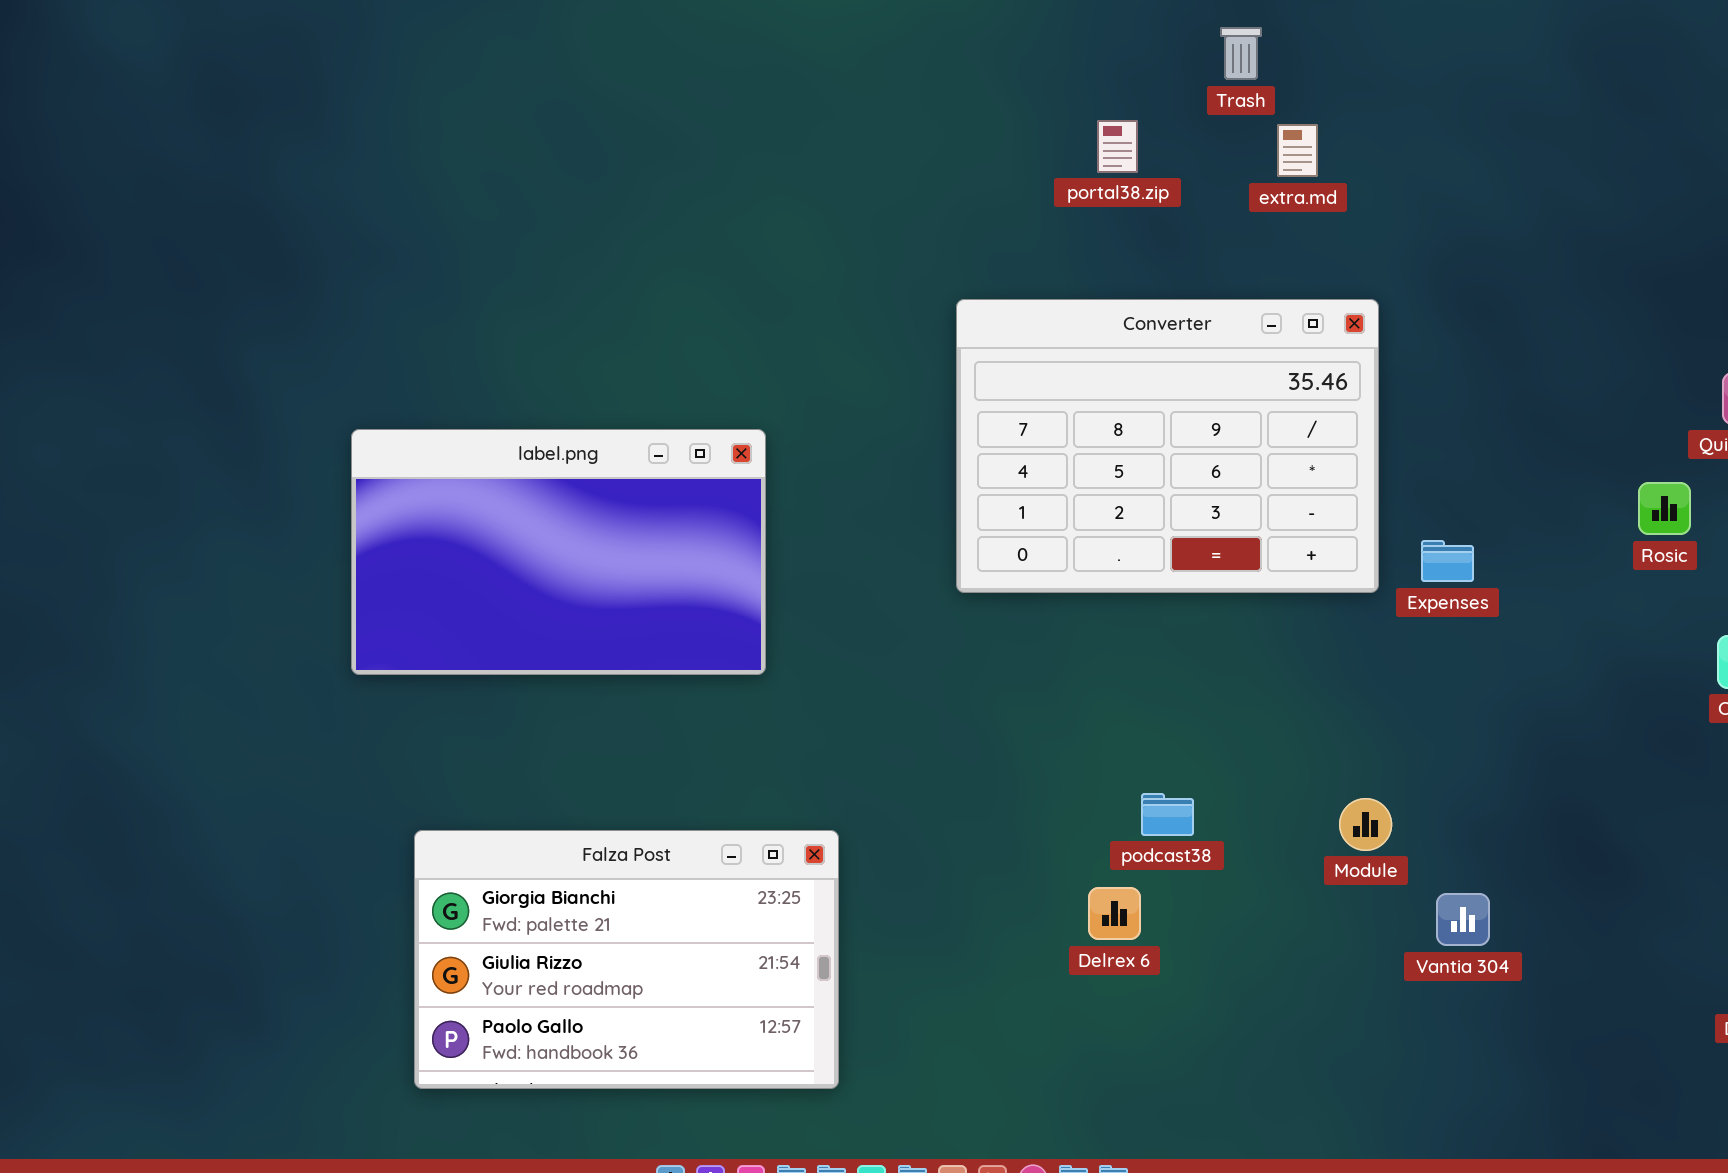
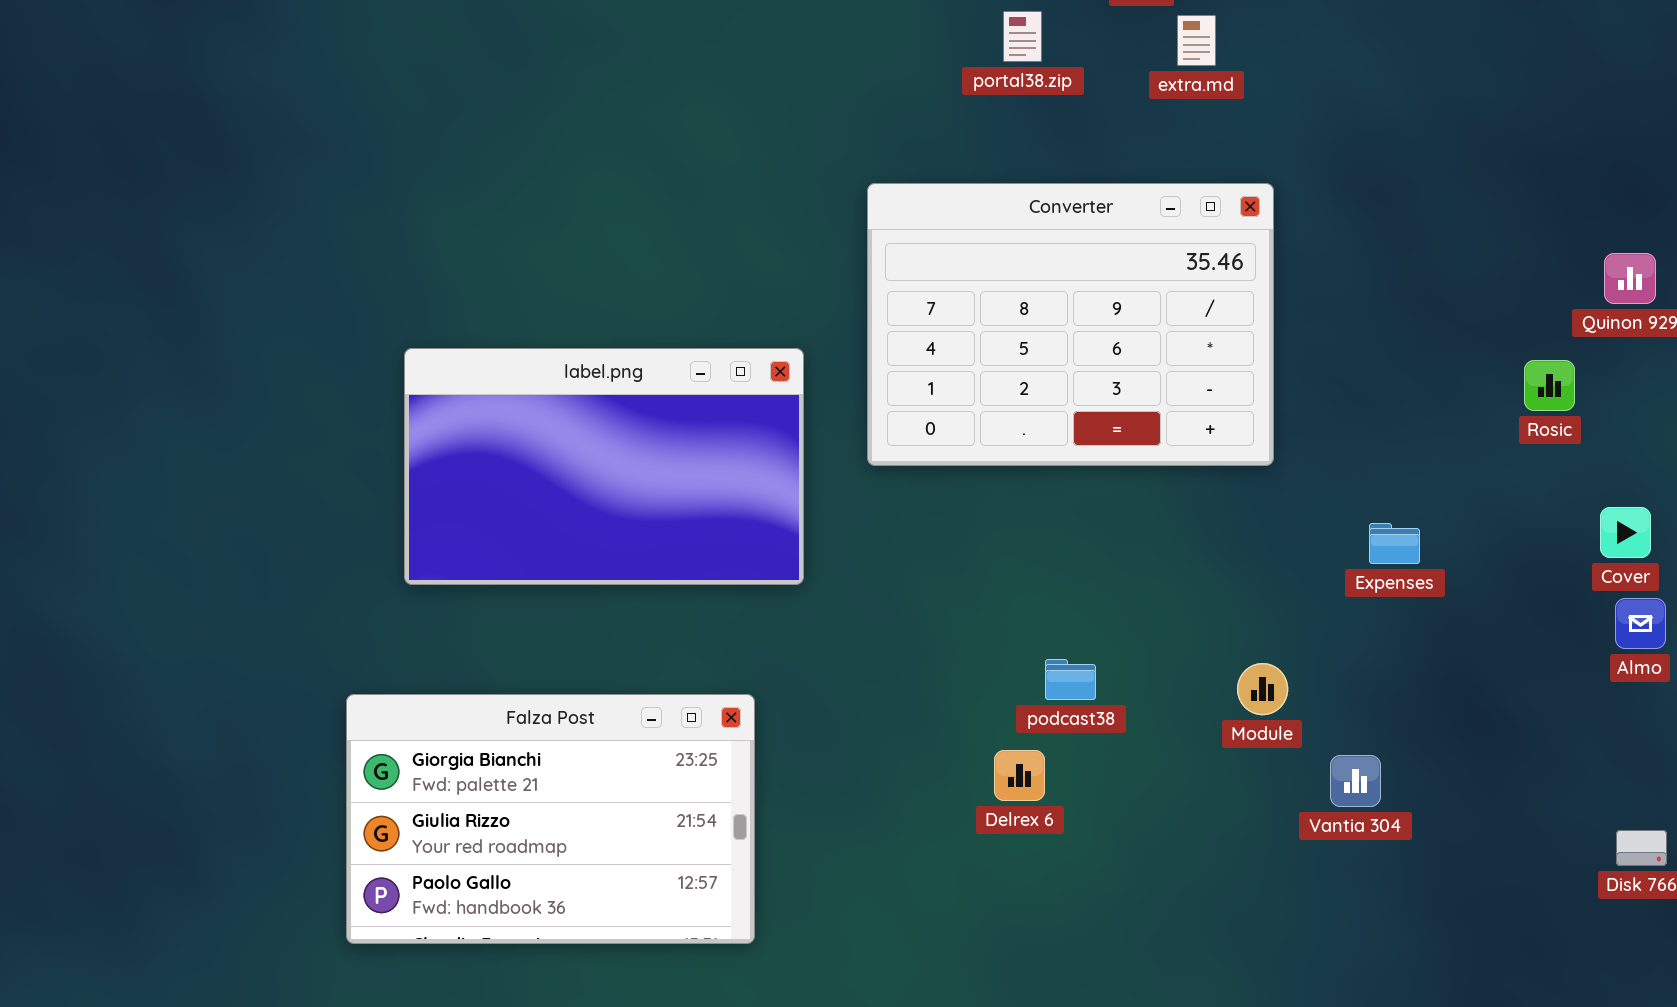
label.png: [351,429,766,675] -> [404,348,804,585], moved
Expenses: [1421,540,1474,582] -> [1369,523,1420,564], moved

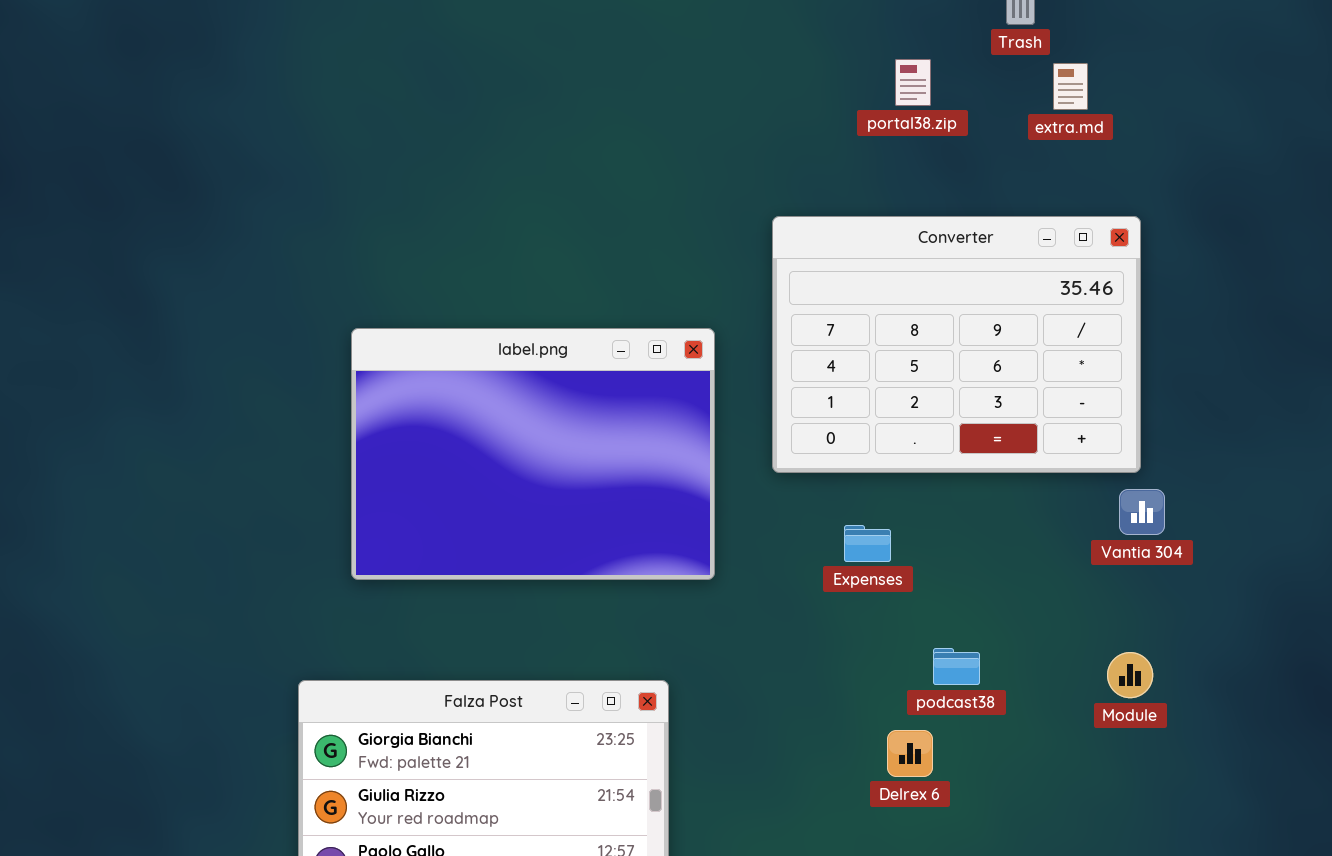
label.png: [404,348,804,585] -> [351,328,715,580], resized
Expenses: [1369,523,1420,564] -> [844,525,891,562], moved
Vantia 304: [1330,755,1381,807] -> [1119,489,1165,535], moved

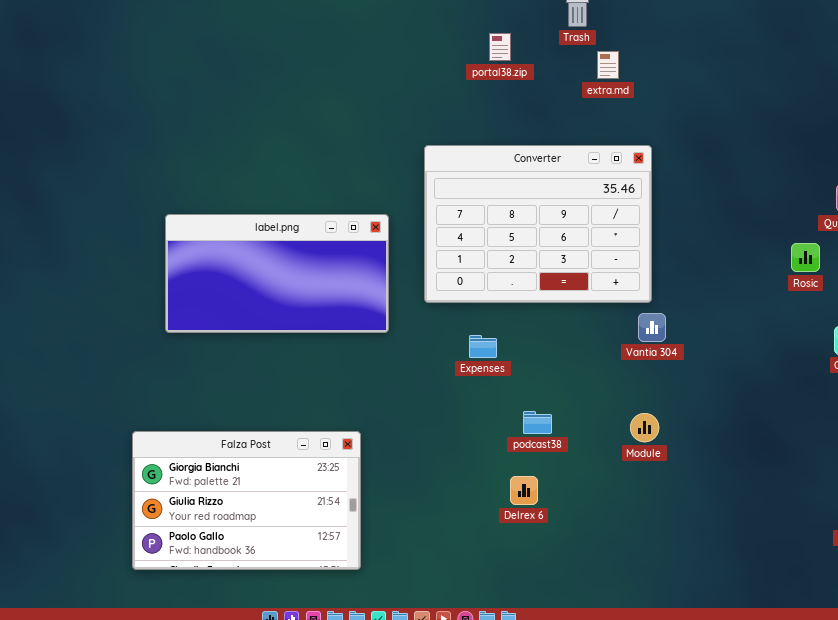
portal38.zip: [895,59,931,106] -> [489,33,511,61], moved
label.png: [351,328,715,580] -> [165,214,389,333], resized
Delrex 6: [887,730,933,777] -> [510,476,538,505], moved

